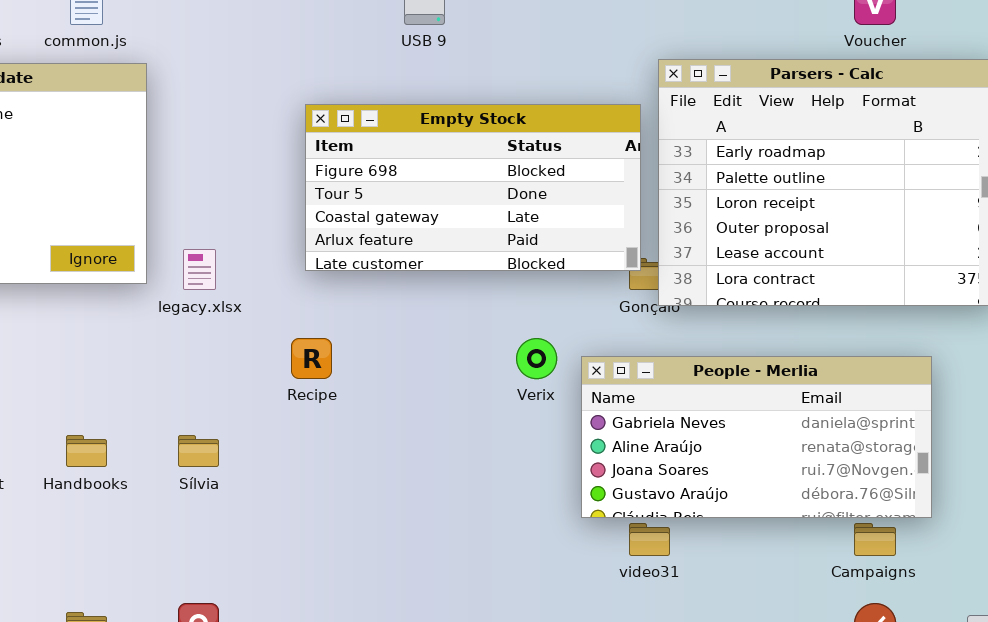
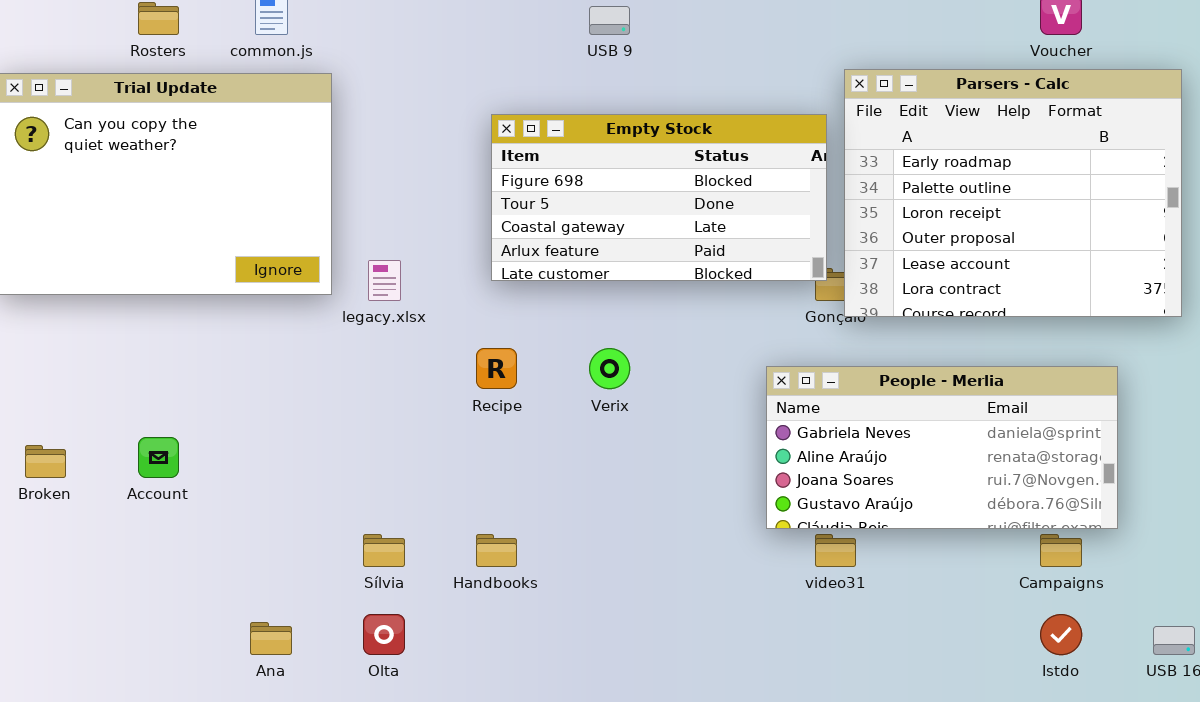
Verix: [516,338,557,379] -> [589,348,630,389], moved
Handbooks: [66,435,107,467] -> [476,534,517,567], moved
Sílvia: [178,435,219,467] -> [363,534,405,567], moved

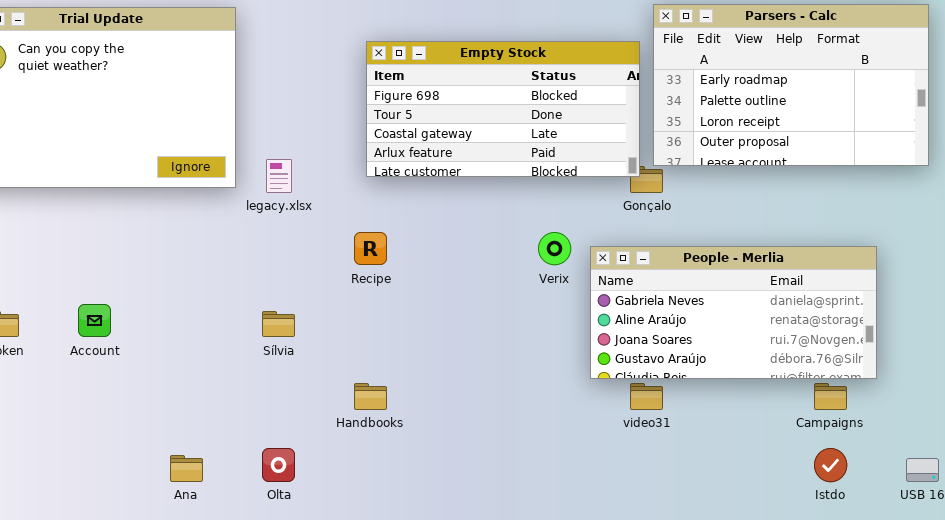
Parsers - Calc: [844,69,1182,317] -> [653,4,929,166], resized
Verix: [589,348,630,389] -> [538,232,571,265], moved
Sílvia: [363,534,405,567] -> [262,311,295,337], moved

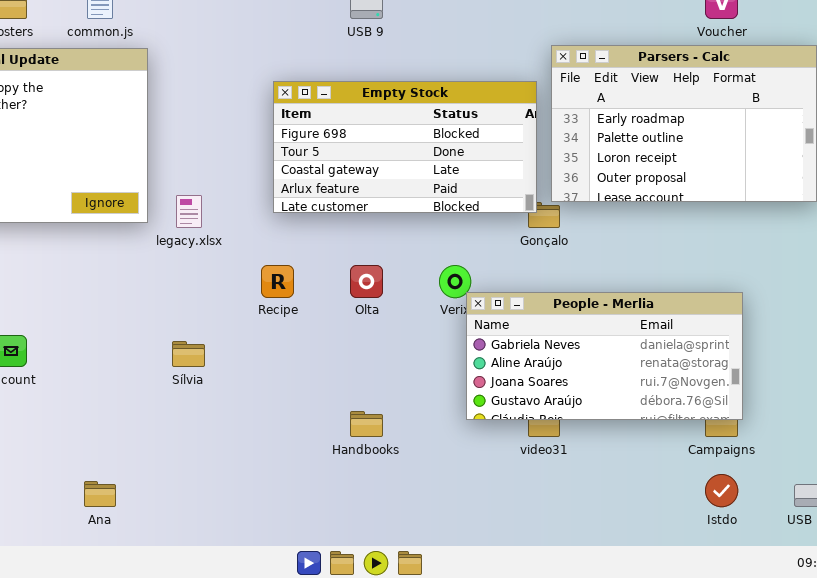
People - Merlia: [590,246,877,379] -> [466,292,743,420], moved
Handbooks: [354,383,387,410] -> [350,411,383,437], moved
Olta: [262,448,295,482] -> [350,265,383,298], moved

